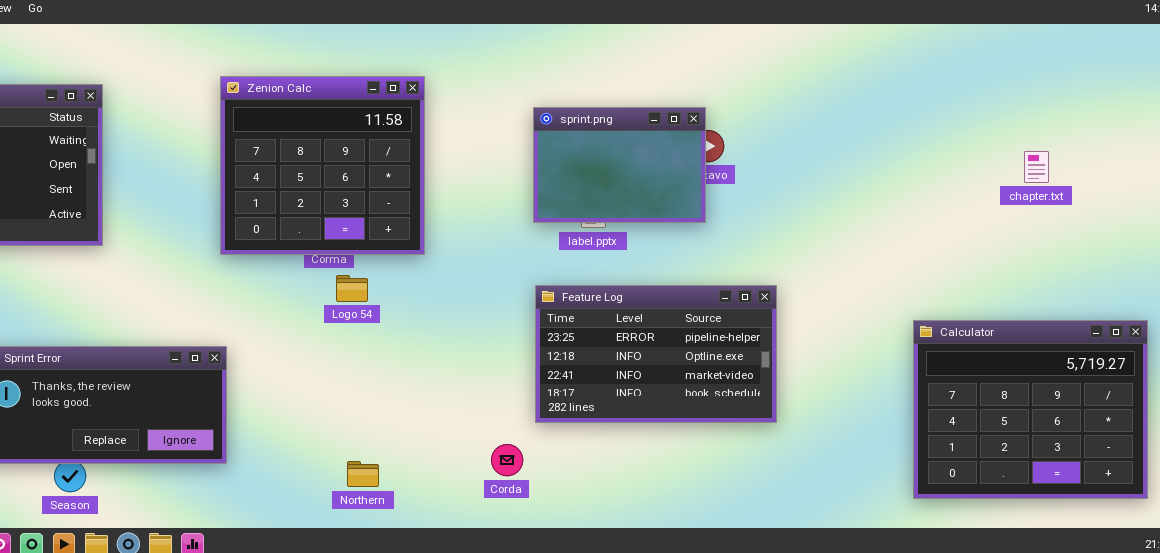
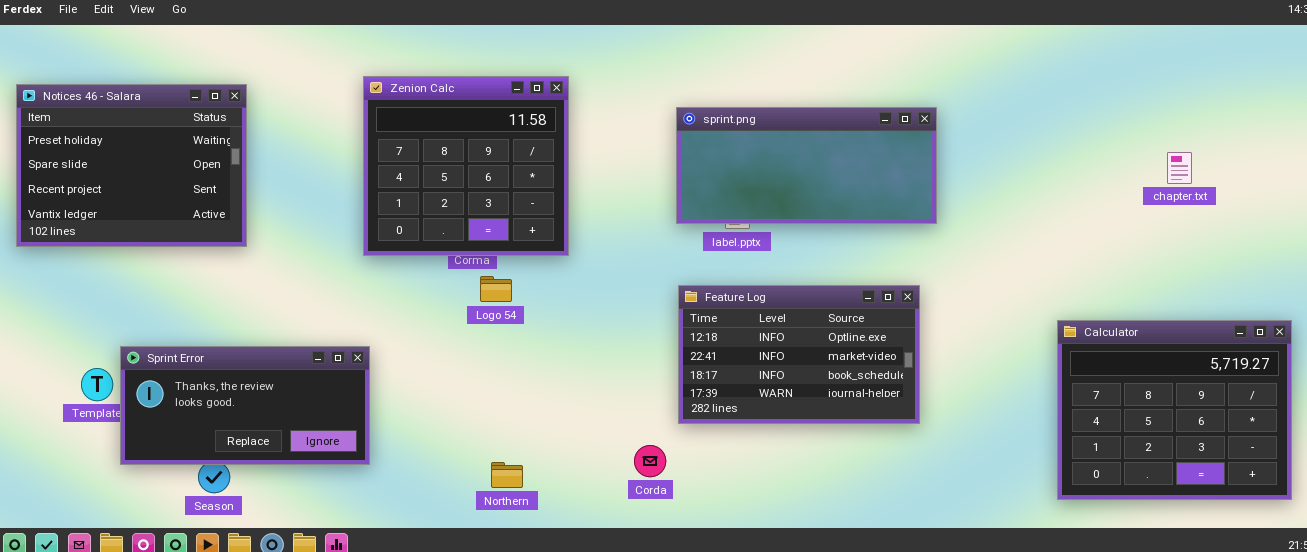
sprint.png: [533,107,706,223] -> [676,107,937,224], resized
Feature Log: [535,285,777,423] -> [678,285,920,424], scrolled down 1 row

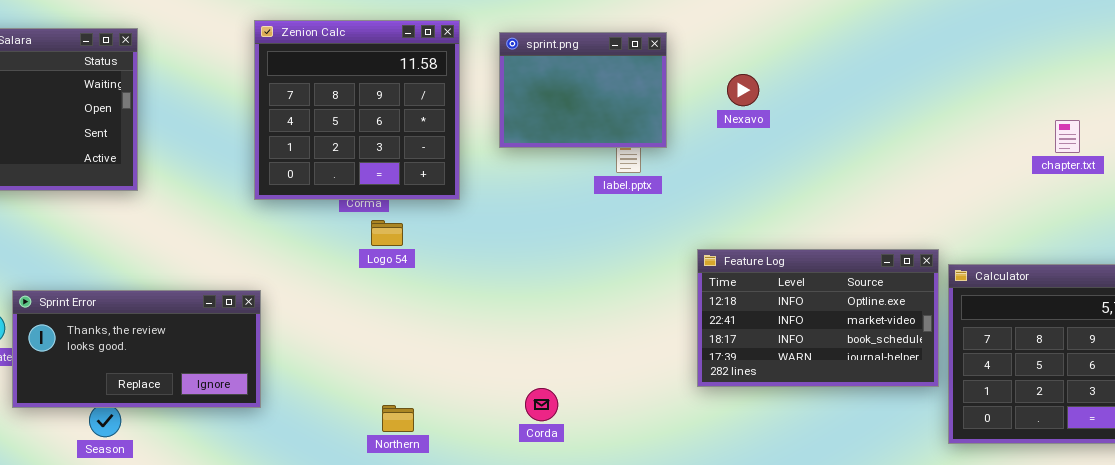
sprint.png: [676,107,937,224] -> [499,32,667,148], moved, resized
chapter.txt: [1167,152,1192,184] -> [1055,120,1080,153], moved
Feature Log: [678,285,920,424] -> [697,249,939,387], moved

